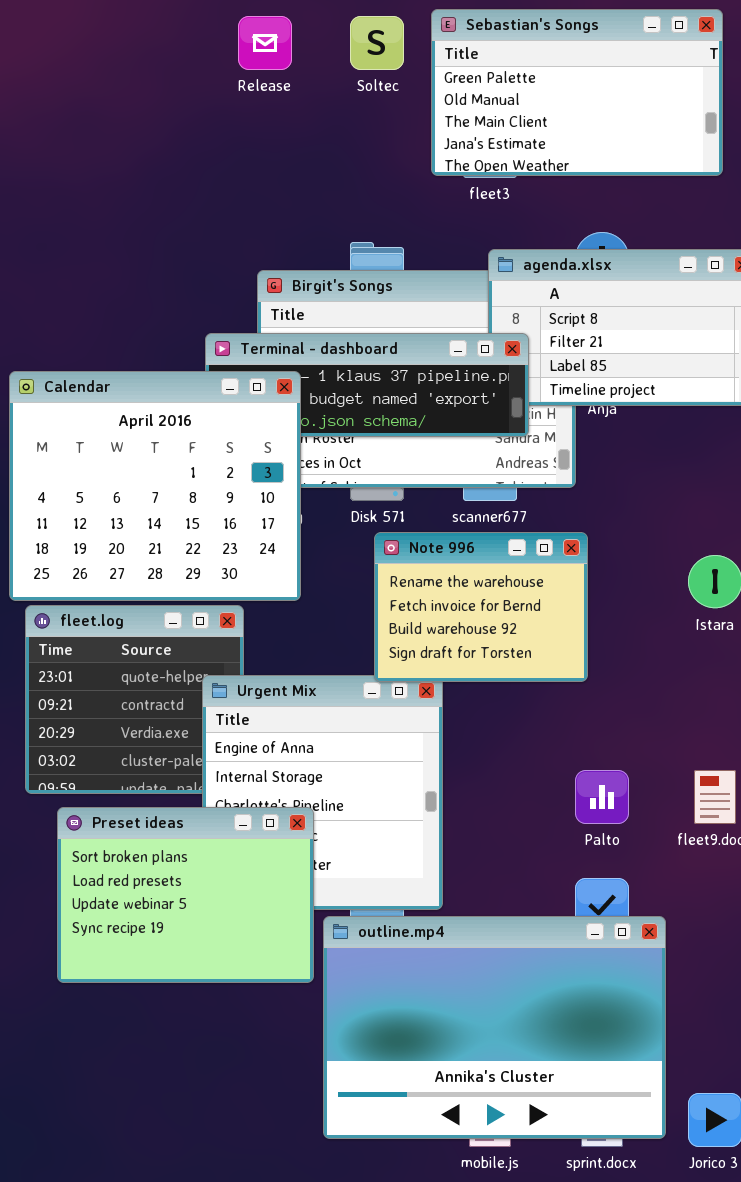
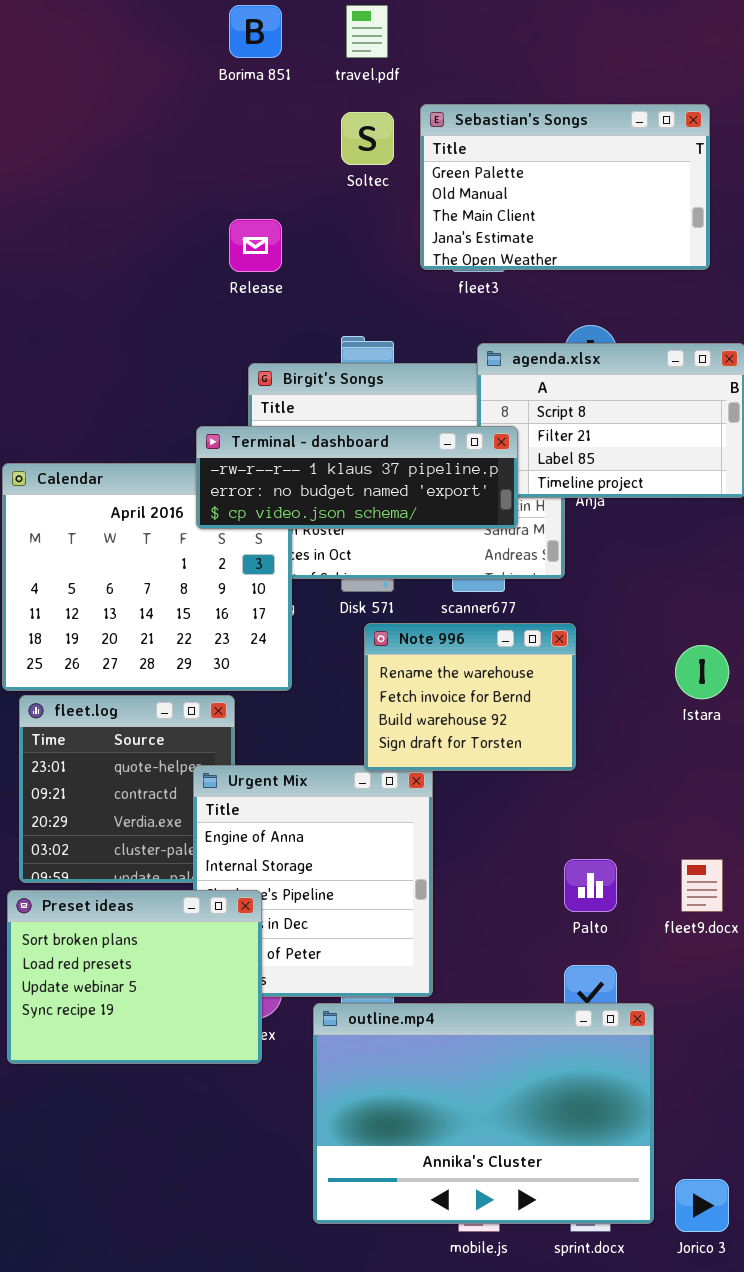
Release: [238,16,292,70] -> [229,219,282,272], moved
Terminal - dashboard: [205,333,529,437] -> [196,426,518,529], raised
Preset ideas: [57,807,314,983] -> [7,890,262,1064], moved

